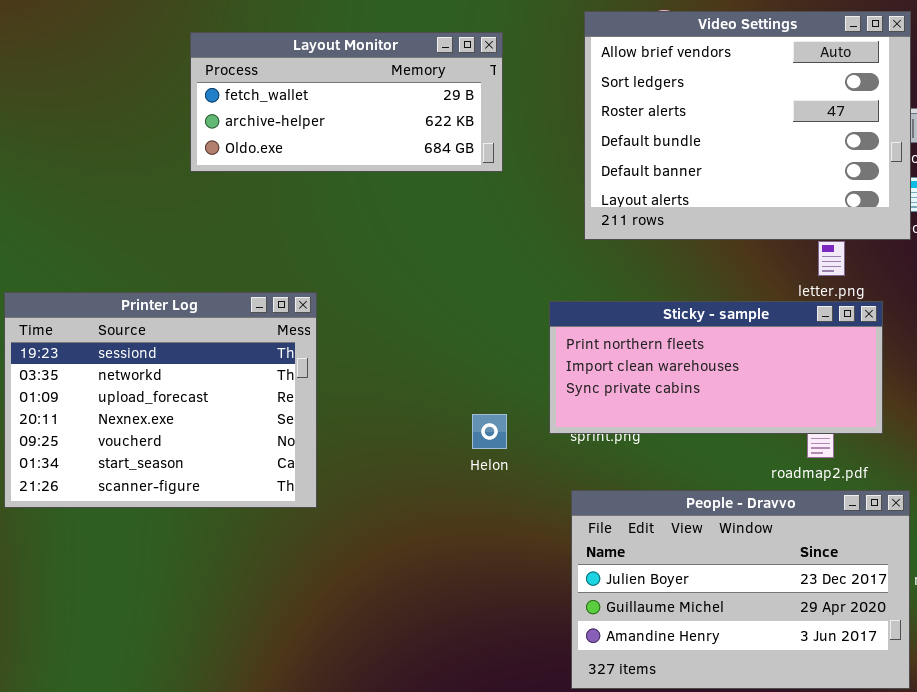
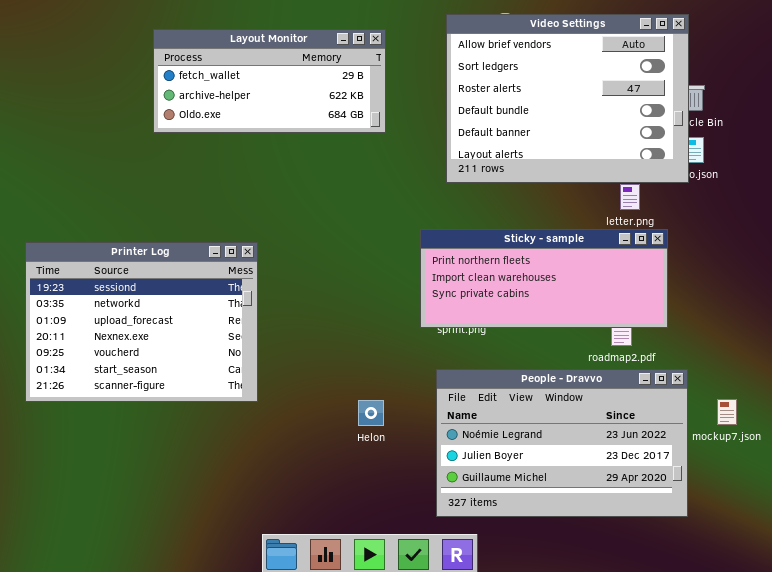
Printer Log: [4,292,317,508] -> [25,242,258,402], moved
Helon: [472,414,507,449] -> [358,400,384,426], moved
People - Dravvo: [571,490,910,689] -> [436,369,688,517], scrolled up 1 row

